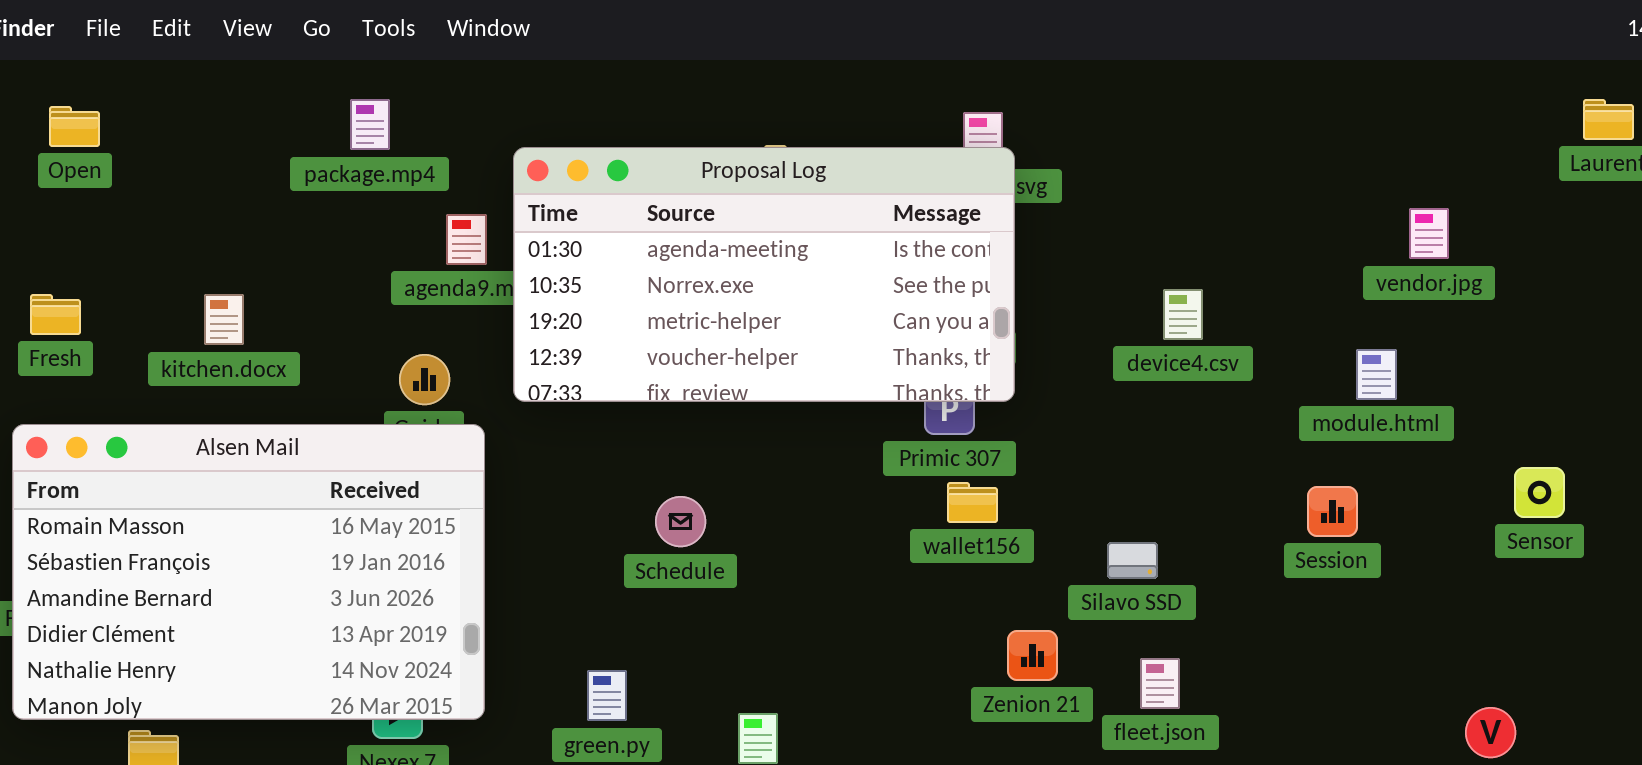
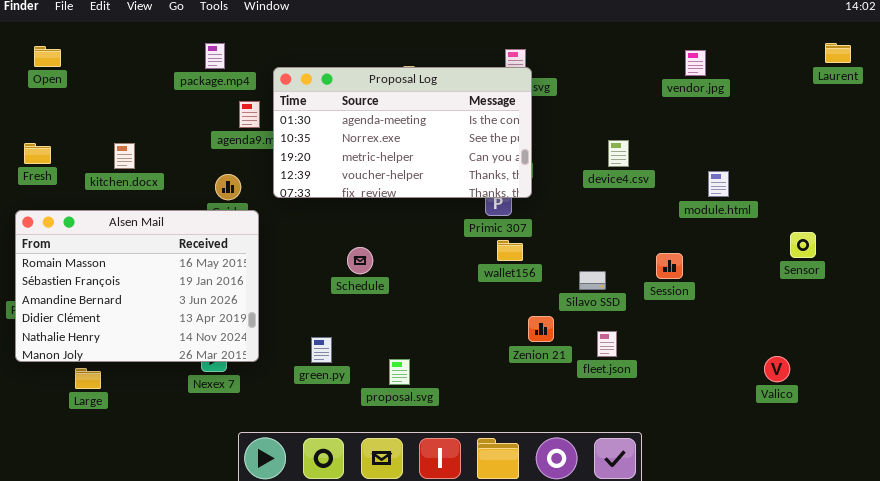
package.mp4: [350,99,390,150] -> [205,43,225,69], moved
vendor.jpg: [1409,208,1449,259] -> [685,50,706,76], moved
Session: [1307,486,1358,537] -> [656,253,683,279], moved

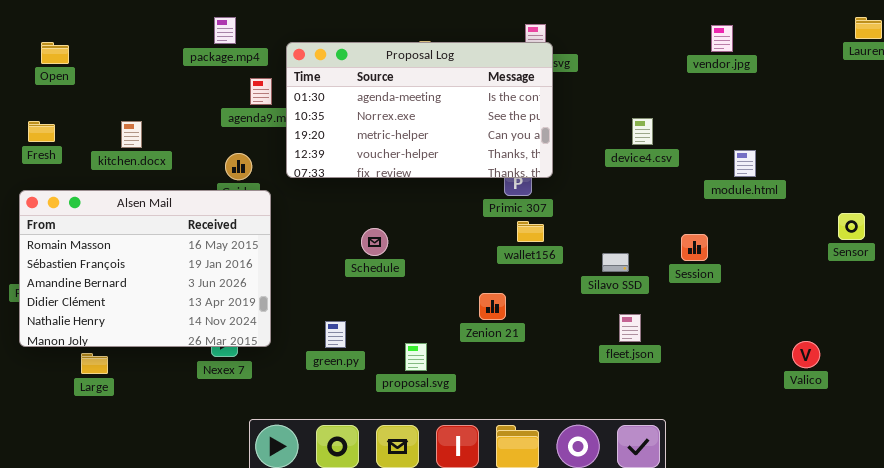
Open: [34,46,61,67] -> [41,42,69,64], moved
Sensor: [790,232,816,258] -> [838,213,865,240], moved
Zenion 21: [528,316,554,342] -> [479,293,506,320], moved

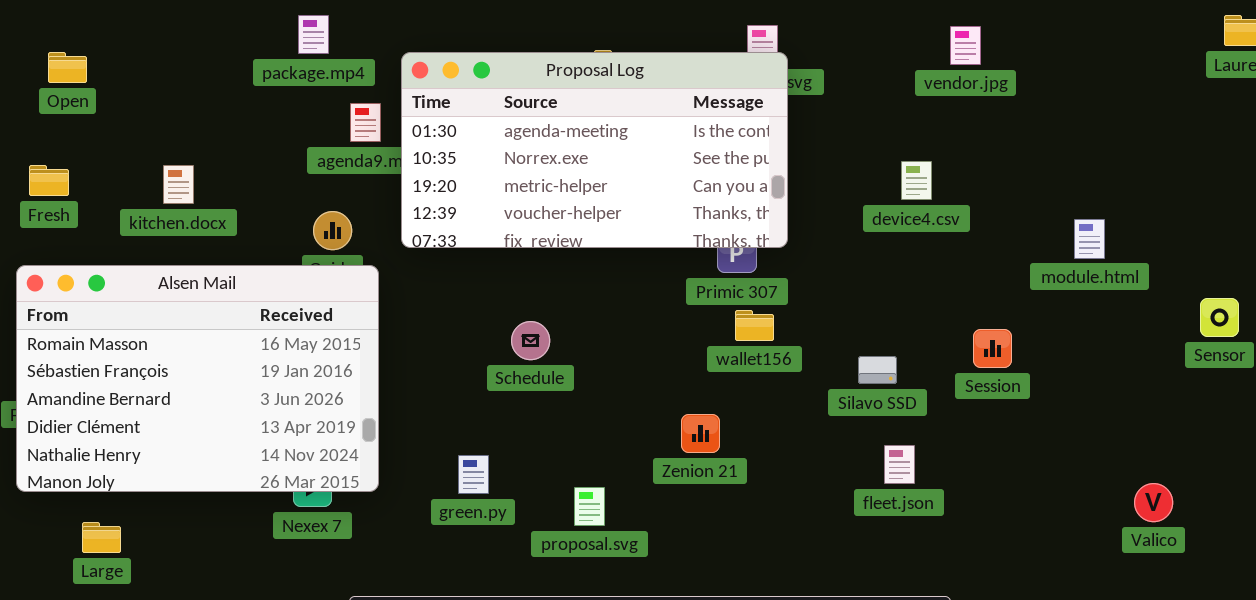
vendor.jpg: [711,25,733,52] -> [950,26,981,65], moved
module.html: [734,150,756,177] -> [1074,219,1105,259], moved
Large: [81,353,108,374] -> [82,522,121,553], moved

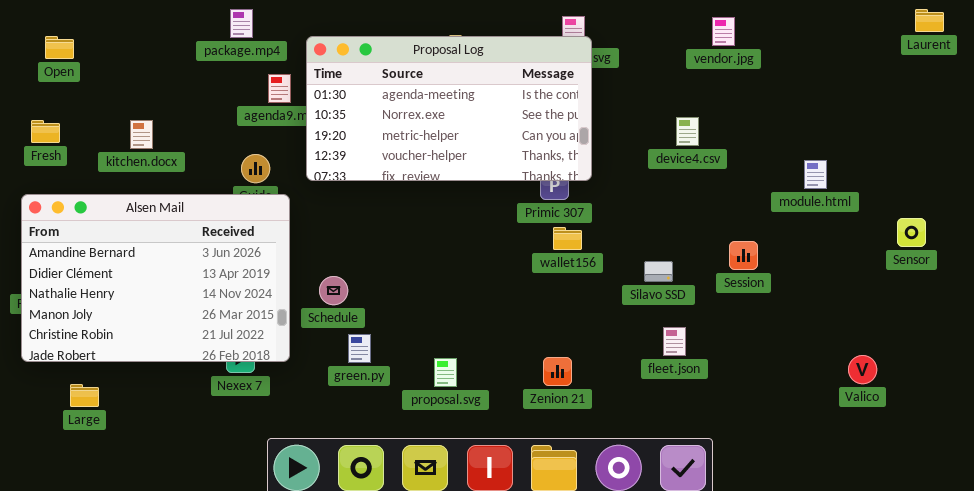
Alsen Mail: [16,265,379,492] -> [21,194,290,362], scrolled down 2 rows
Schedule: [511,321,550,360] -> [319,276,348,305], moved
Zenion 21: [681,414,720,453] -> [543,357,572,386], moved

